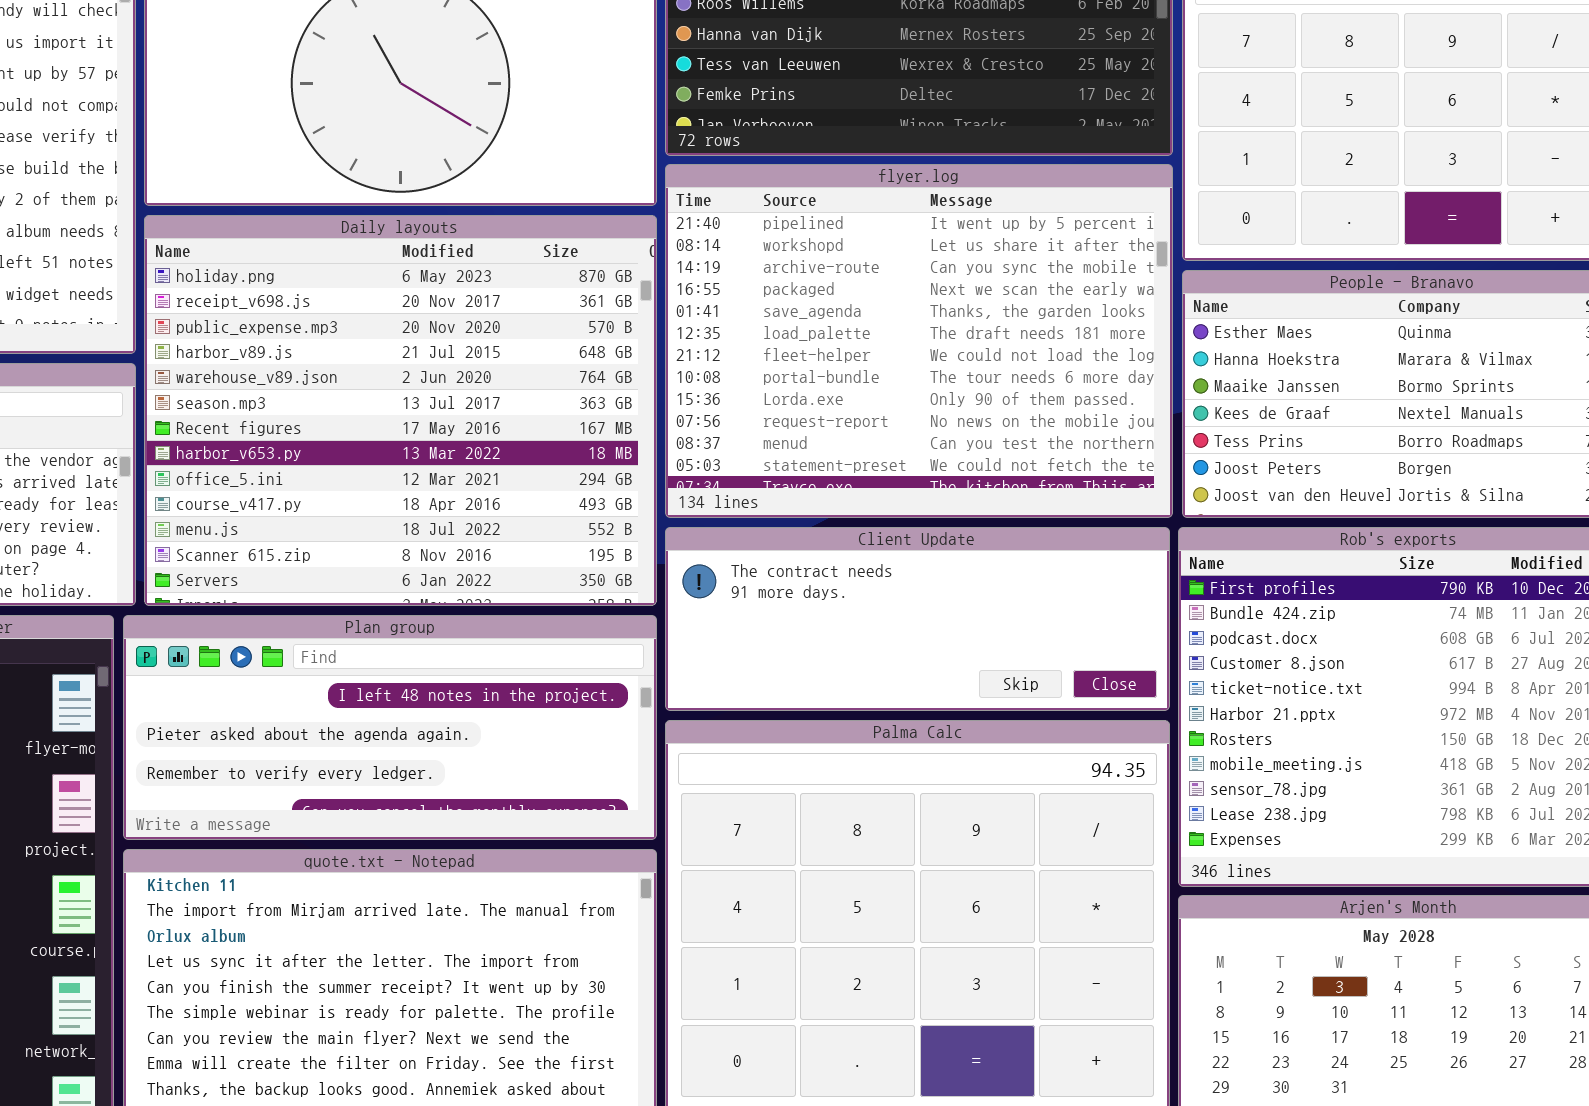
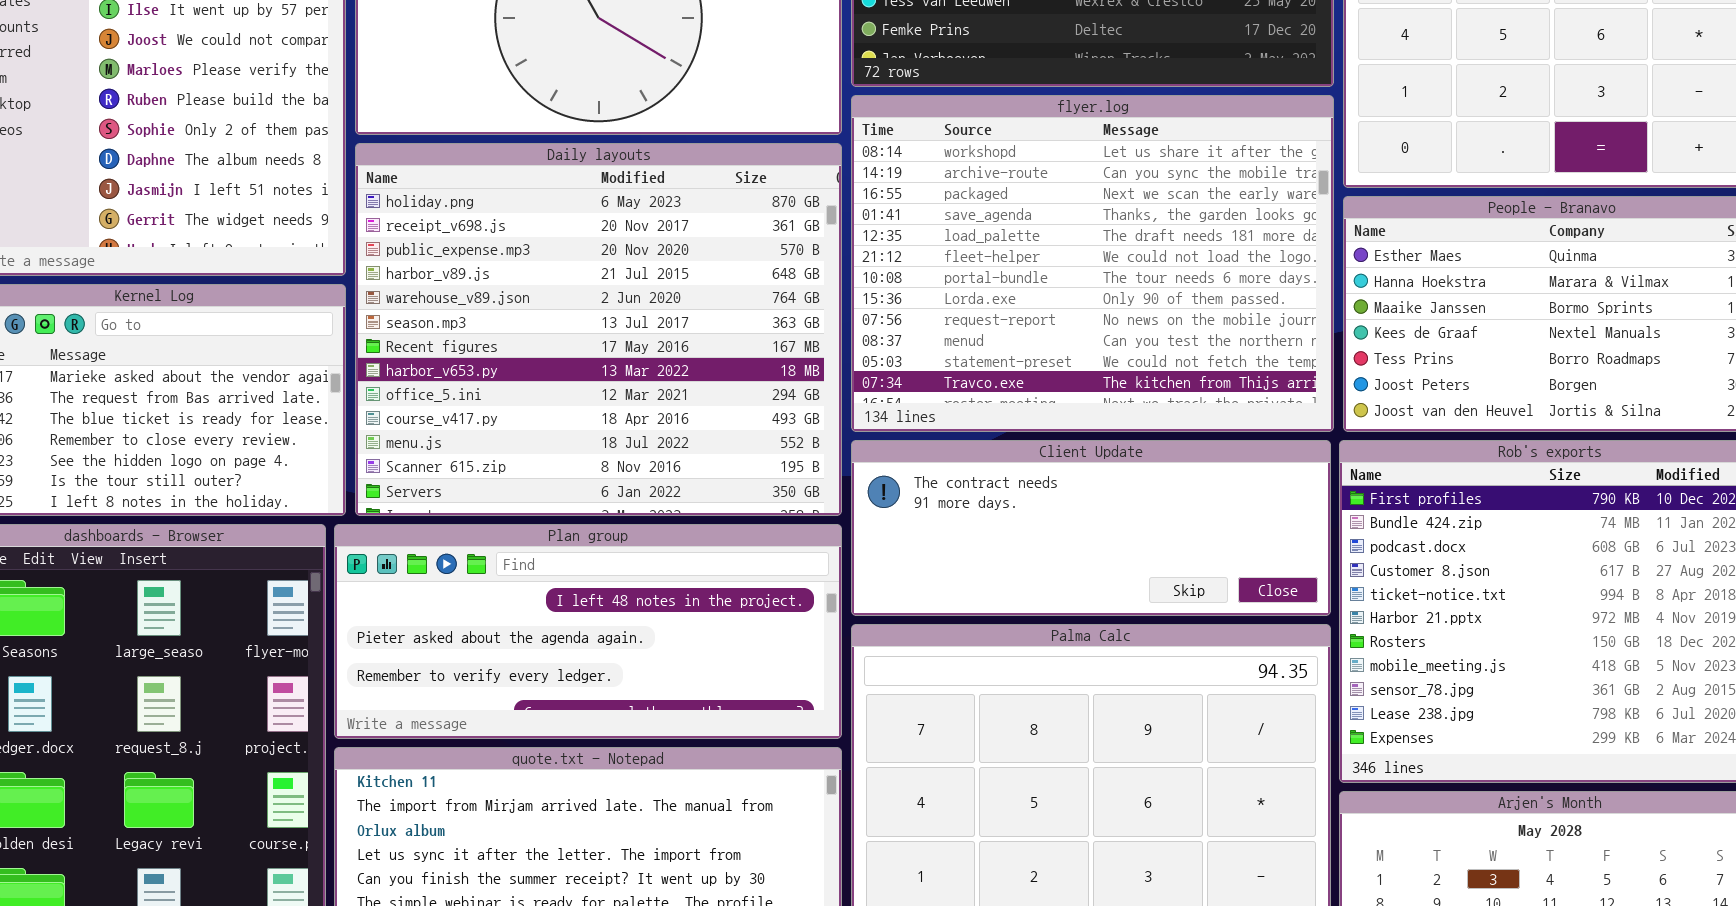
flyer.log: [665,164,1173,518] -> [851,95,1334,432], scrolled down 1 row

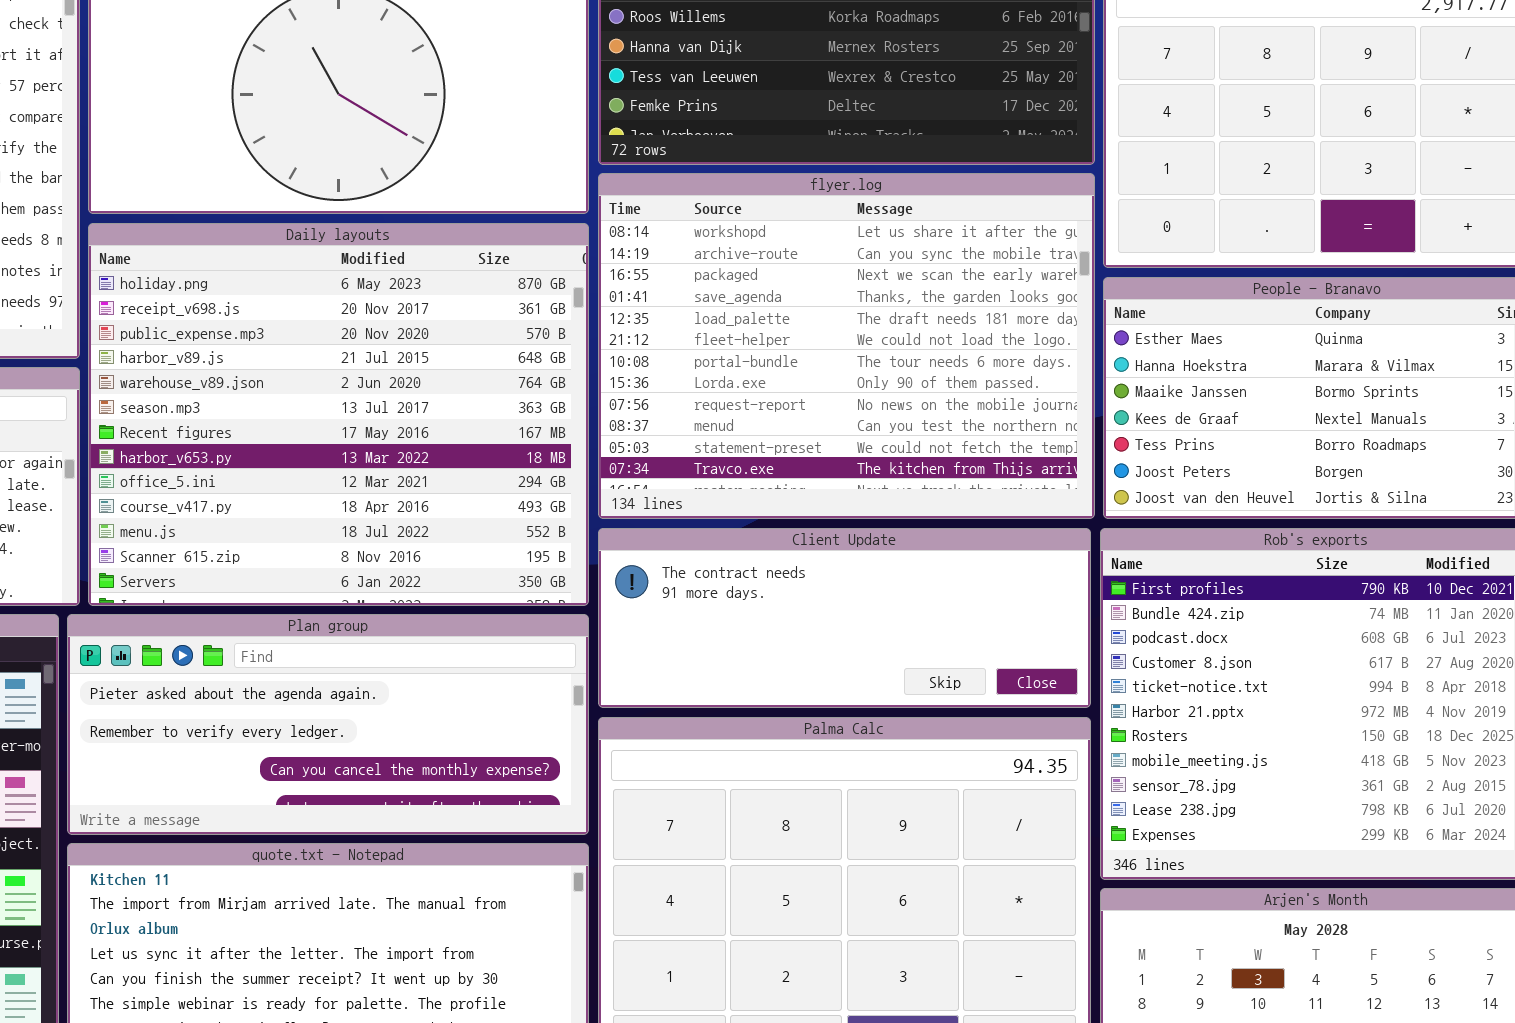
Plan group: [334,524,842,739] -> [67,614,589,835], scrolled down 1 row

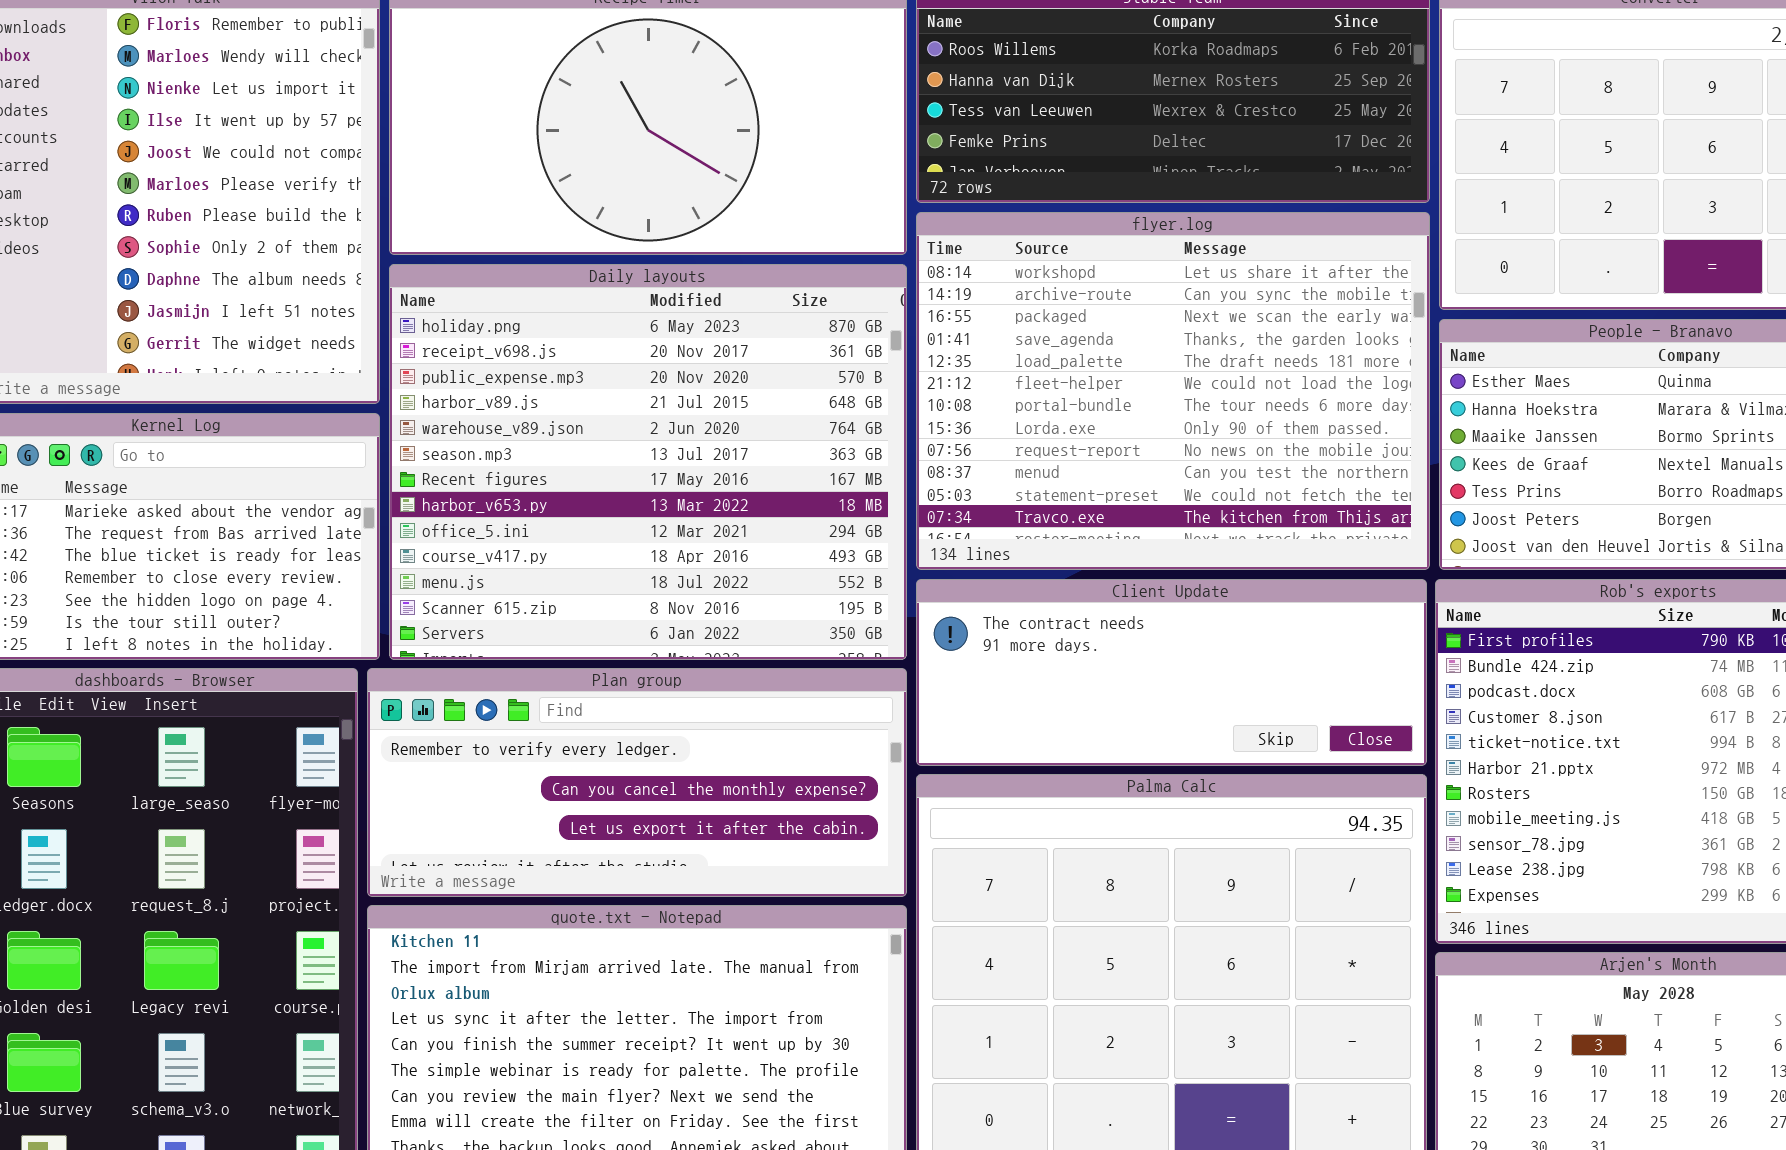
Plan group: [67,614,589,835] -> [367,668,907,897], scrolled down 1 row

